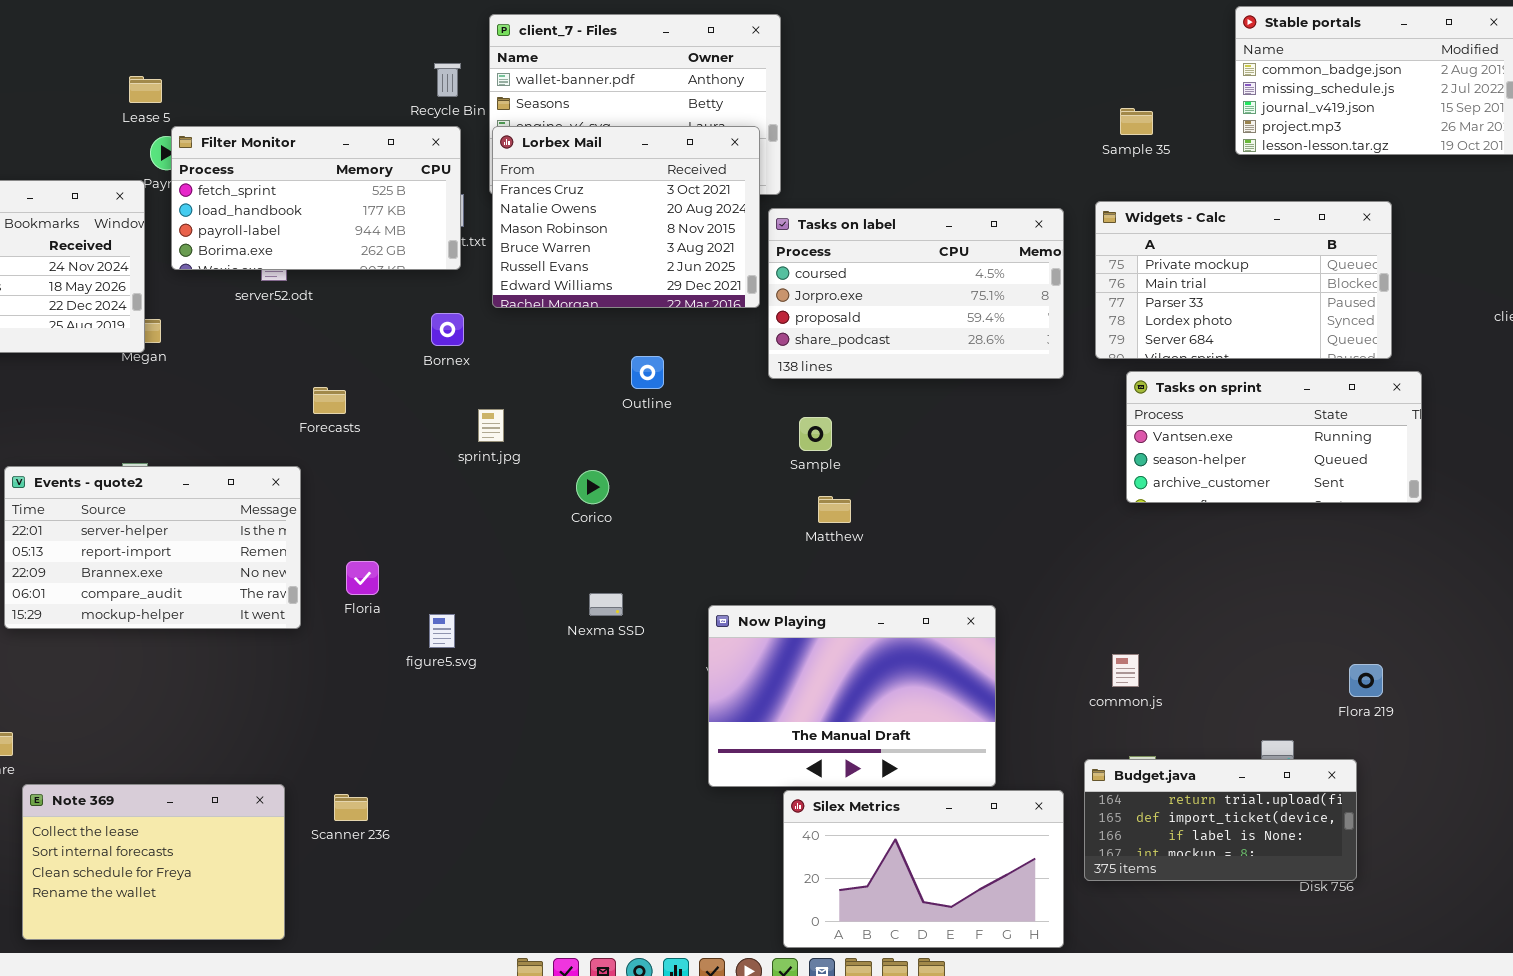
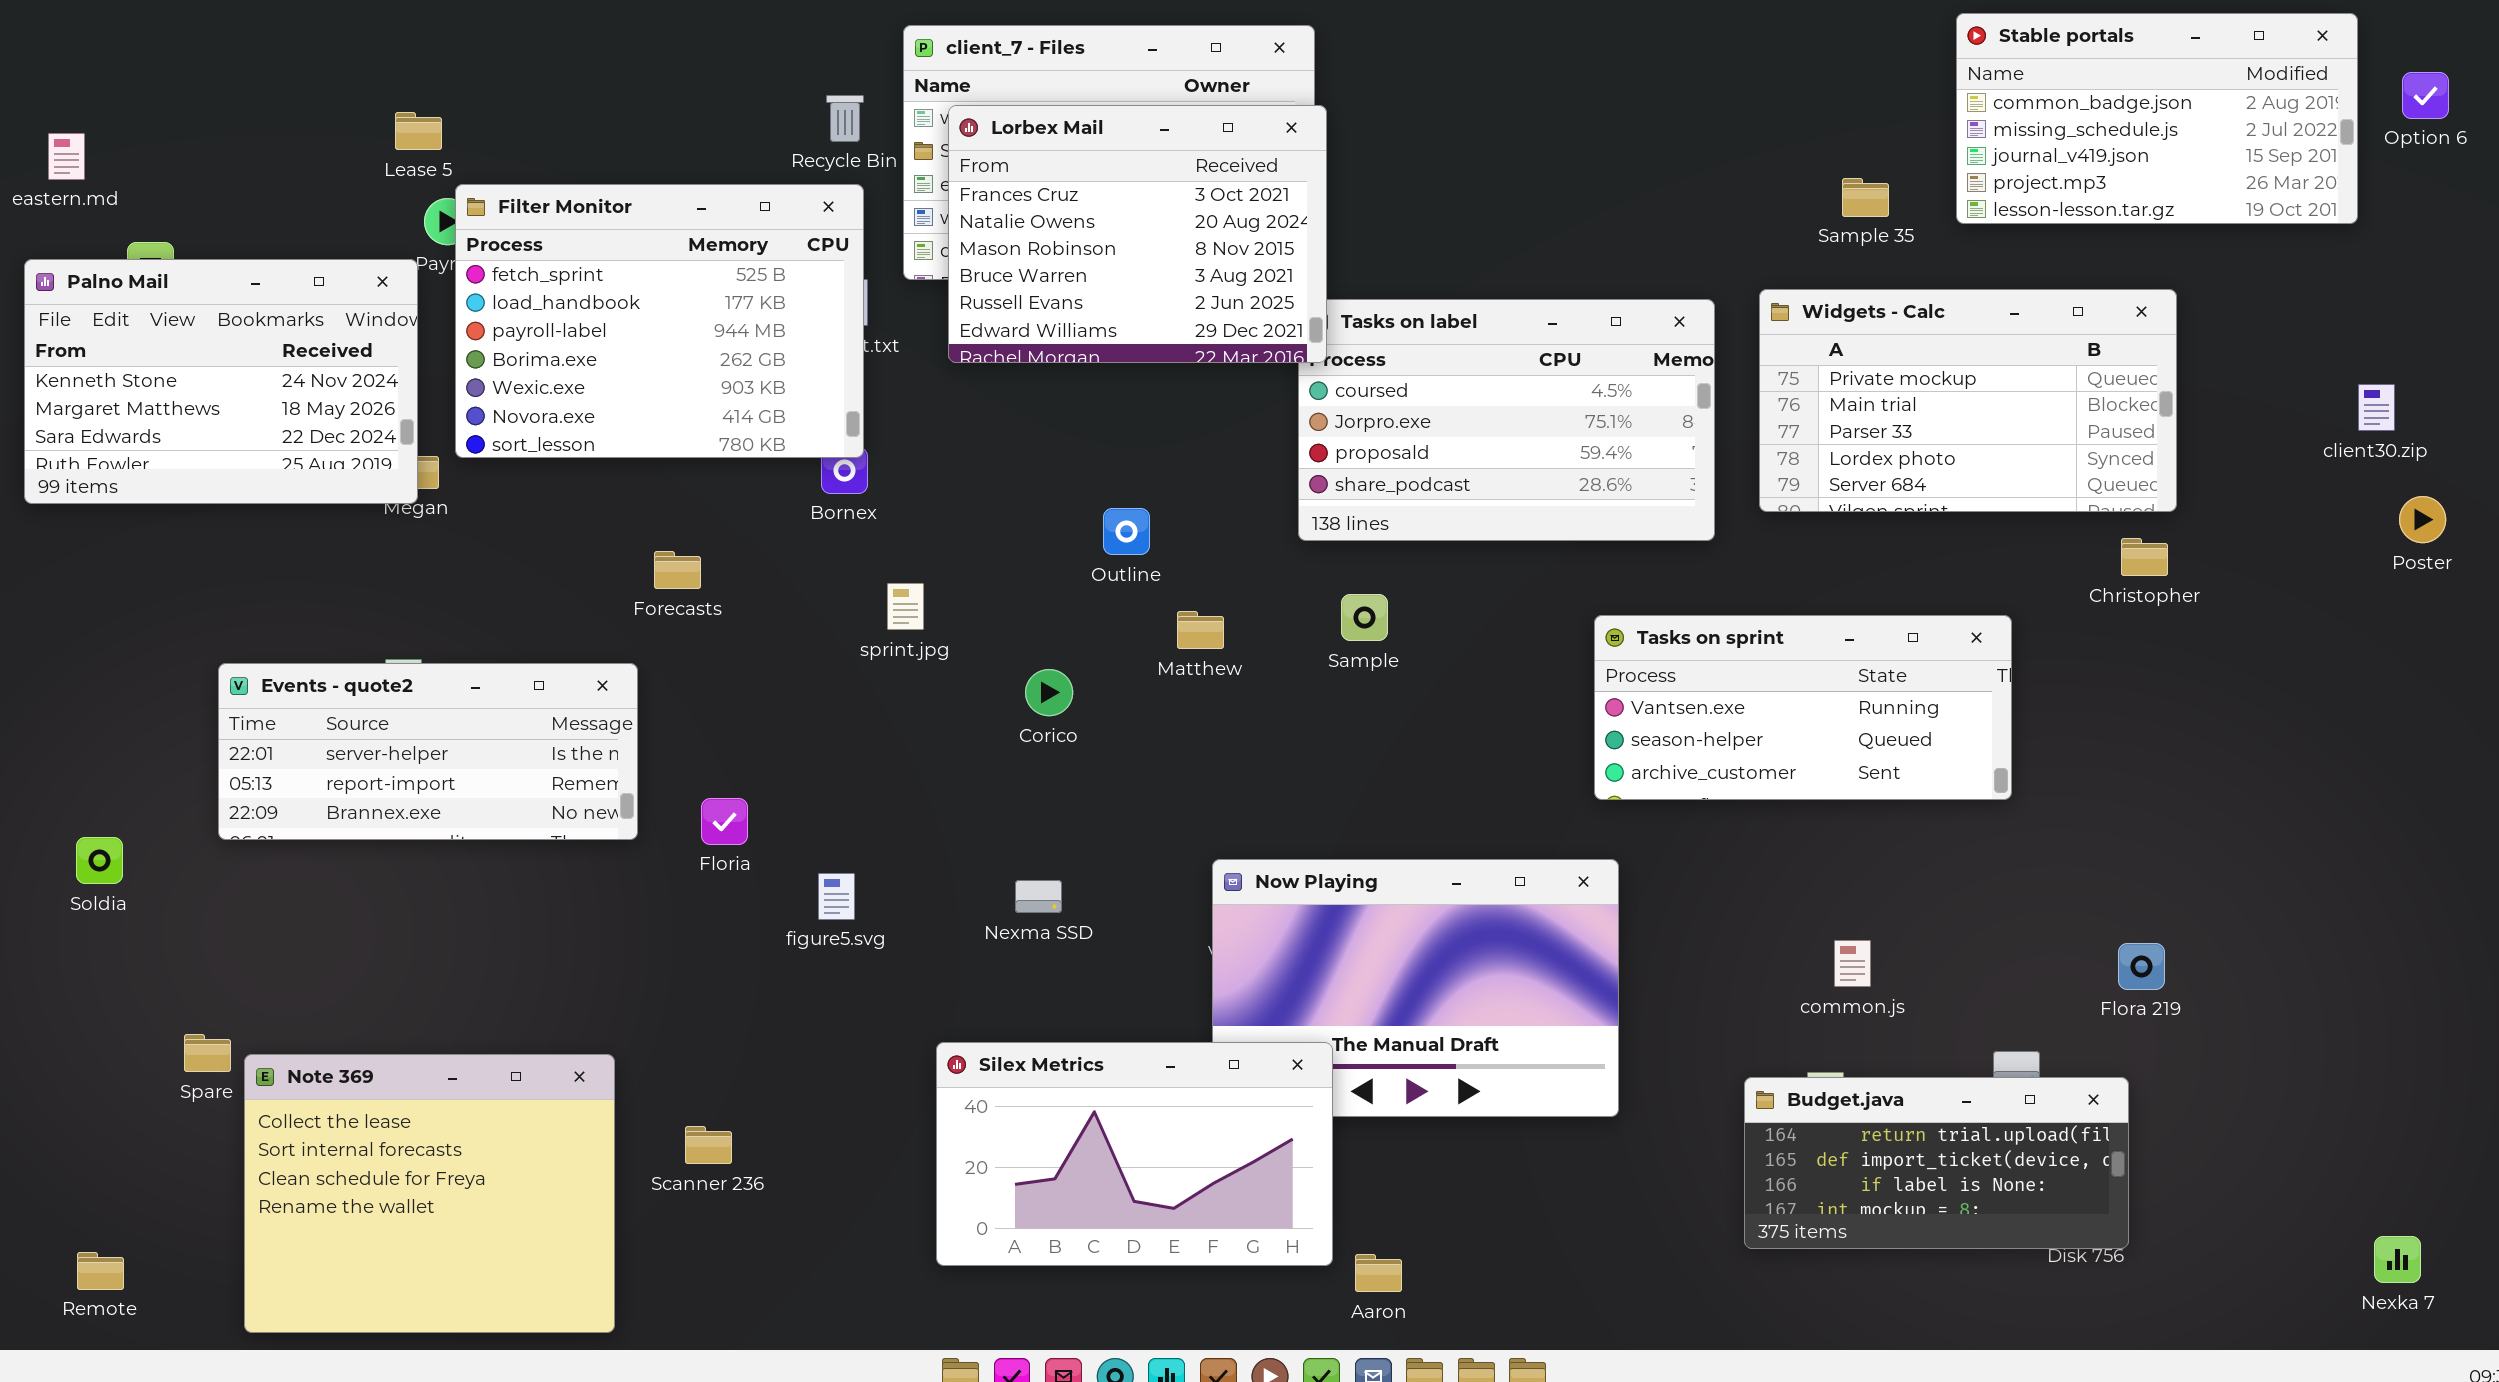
Sample 35: [1120,108,1153,135] -> [1842,178,1889,217], moved
Lorbex Mail: [492,126,760,308] -> [948,105,1327,363], moved
Filter Monitor: [171,126,461,270] -> [455,184,864,458], resized
Tasks on sprint: [1126,371,1422,503] -> [1594,615,2012,800], moved
Events - quote2: [4,466,301,629] -> [218,663,638,840], resized
Matthew: [818,496,851,523] -> [1177,611,1224,649], moved
Nexma SSD: [589,593,623,616] -> [1015,880,1062,913], moved
common.js: [1112,654,1139,687] -> [1834,940,1871,987], moved
Note 369: [22,784,285,940] -> [244,1054,615,1333], resized
Silex Metrics: [783,790,1064,948] -> [936,1042,1333,1266], moved

